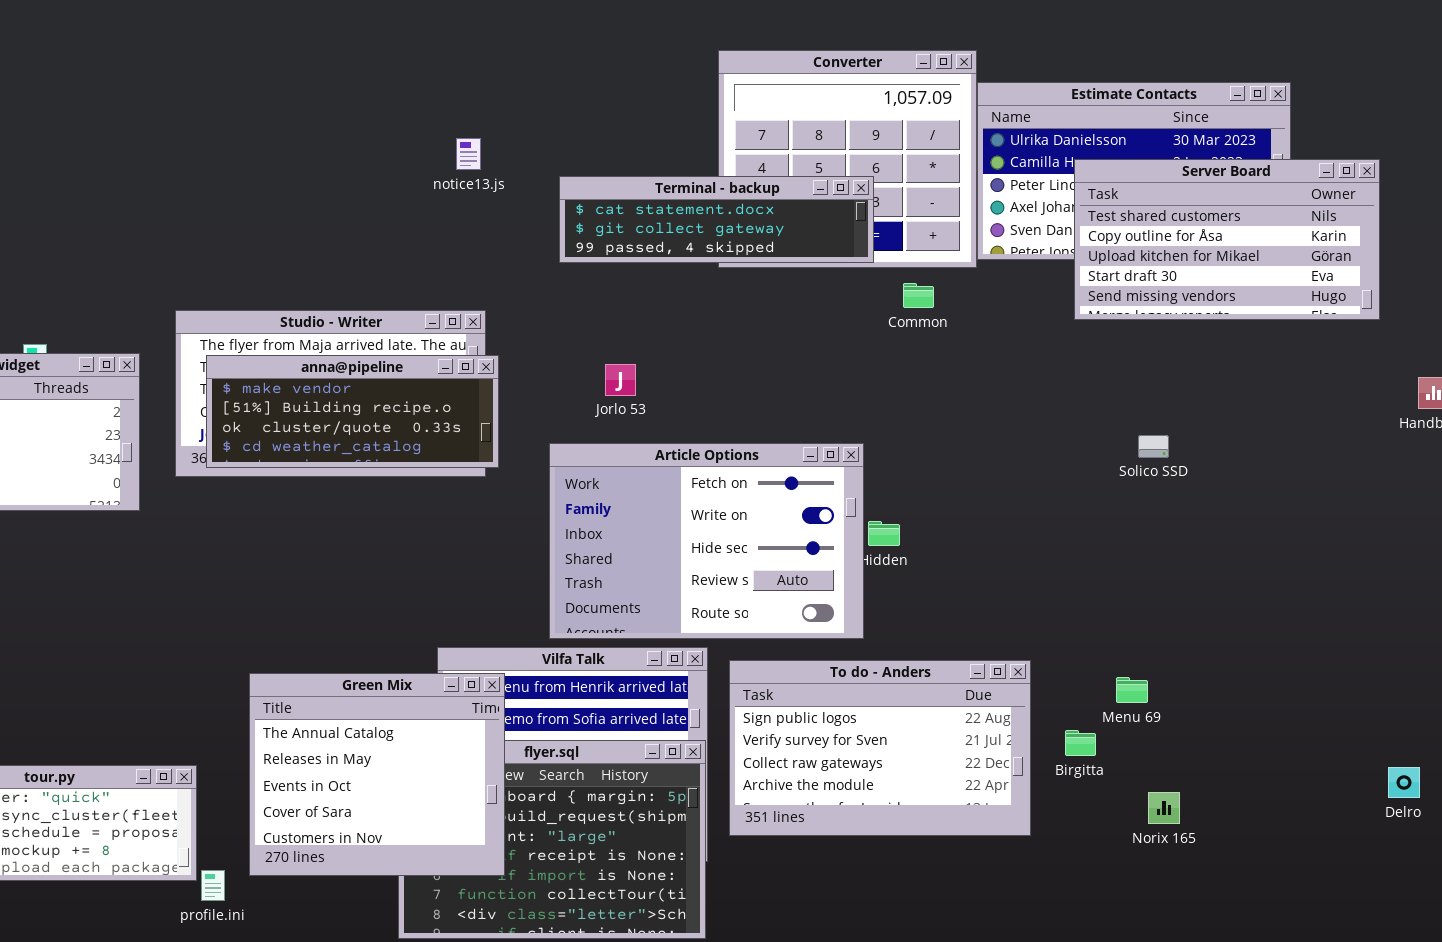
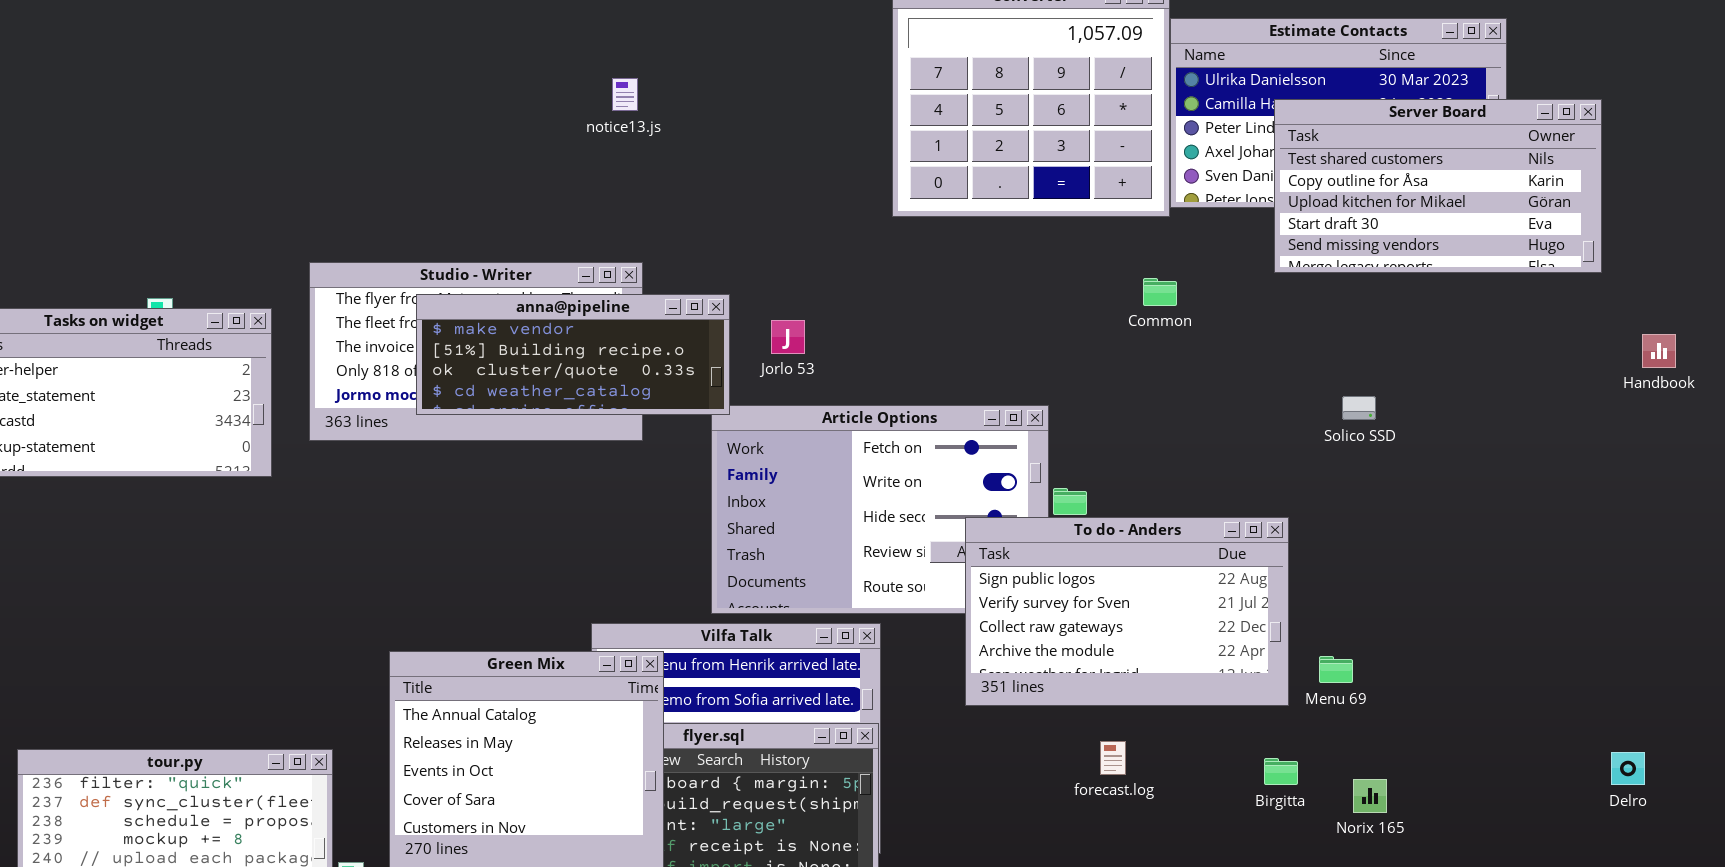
Terminal - backup: [559,176,874,263] -> none, closed
Common: [903,283,934,308] -> [1143,278,1177,306], moved
anna@pipeline: [206,355,499,468] -> [416,294,730,415], moved
To do - Anders: [729,660,1031,836] -> [965,517,1289,706], moved
Birgitta: [1065,730,1096,756] -> [1264,758,1298,785], moved

